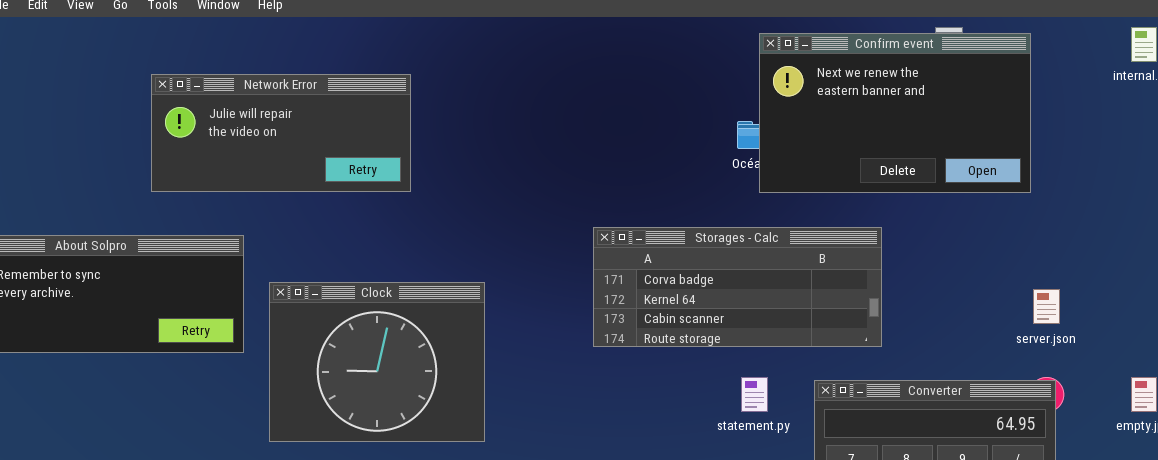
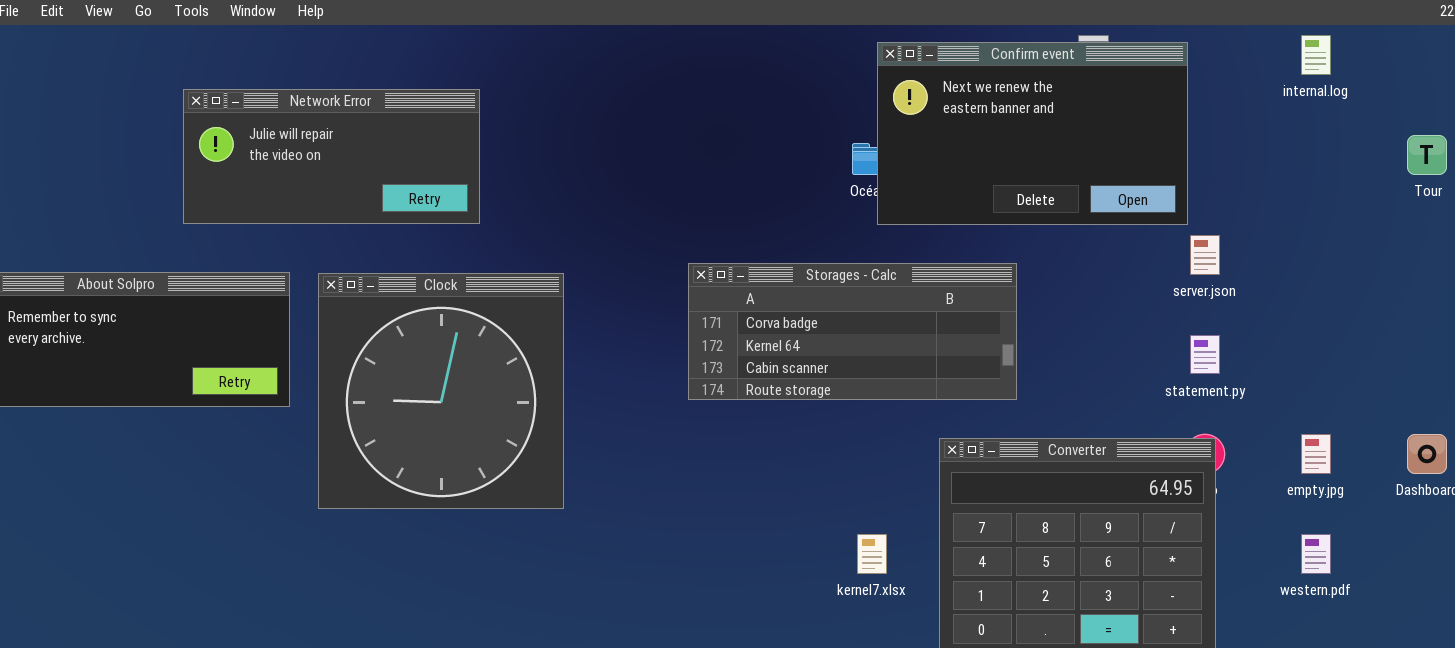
Clock: [269,282,485,442] -> [318,273,564,509], resized
server.json: [1033,289,1060,324] -> [1190,235,1220,275], moved
statement.py: [741,377,768,412] -> [1190,335,1220,374], moved

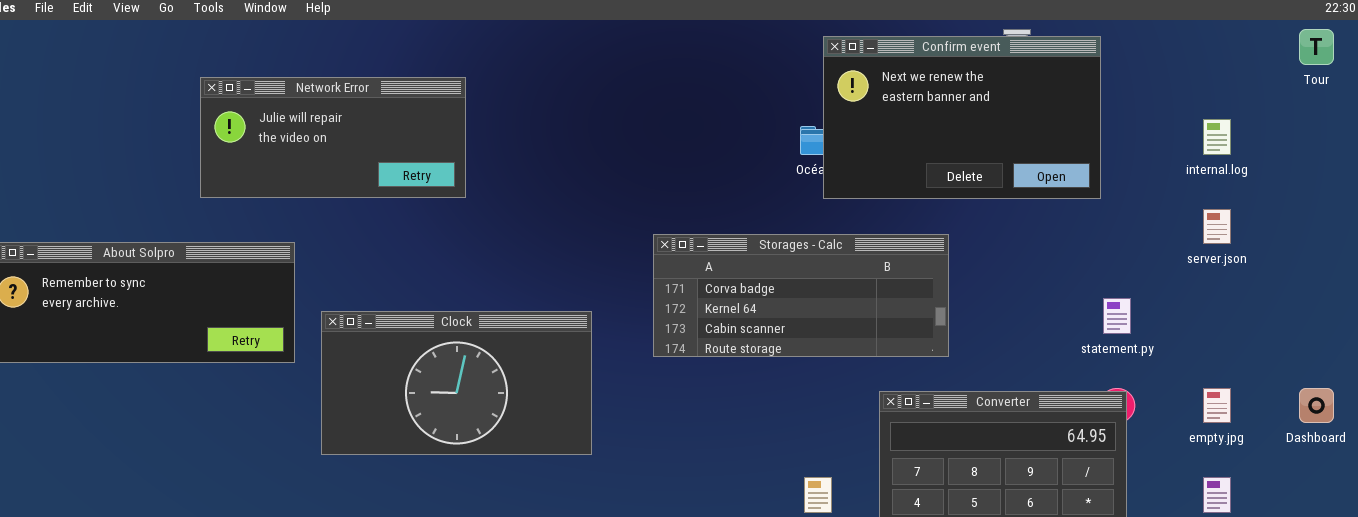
internal.log: [1301,35,1331,75] -> [1203,119,1231,155], moved
Tour: [1407,135,1447,175] -> [1299,29,1334,65], moved
server.json: [1190,235,1220,275] -> [1203,209,1231,244], moved
Clock: [318,273,564,509] -> [321,311,592,455], resized

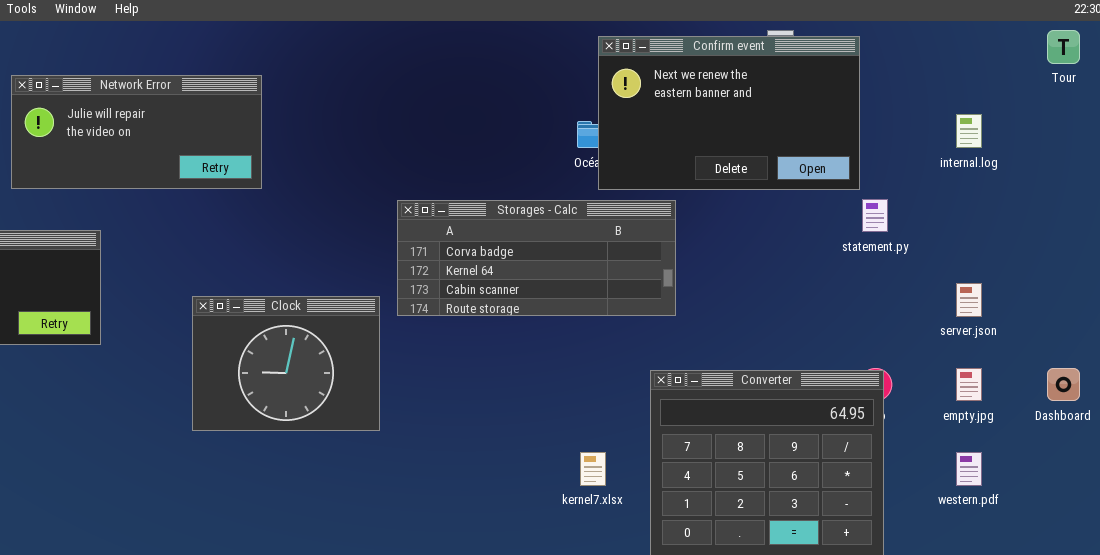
server.json: [1203,209,1231,244] -> [956,283,982,317], moved
Storages - Calc: [653,234,949,357] -> [397,200,676,316], moved
statement.py: [1103,298,1131,334] -> [862,199,888,232], moved
Clock: [321,311,592,455] -> [192,296,380,431], resized

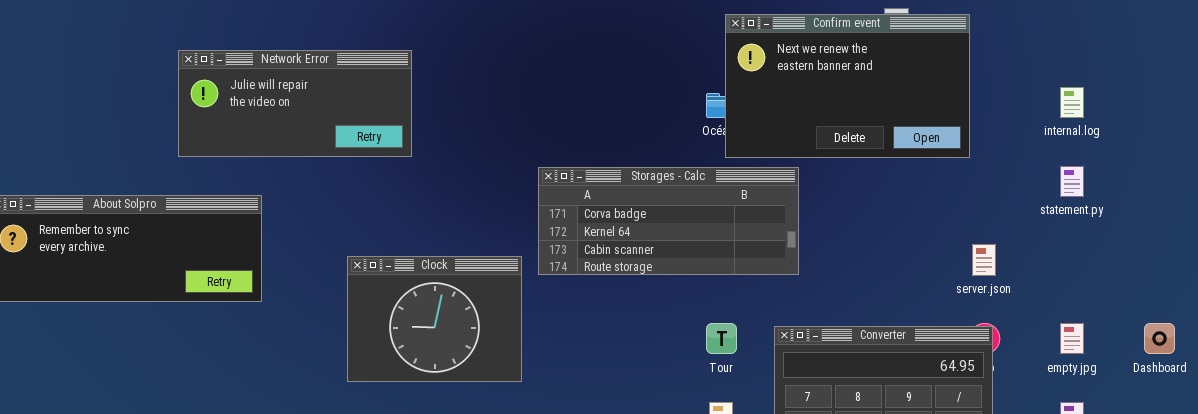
Tour: [1047,30,1080,64] -> [706,323,737,354], moved
statement.py: [862,199,888,232] -> [1060,166,1084,197], moved
server.json: [956,283,982,317] -> [972,244,996,276], moved

